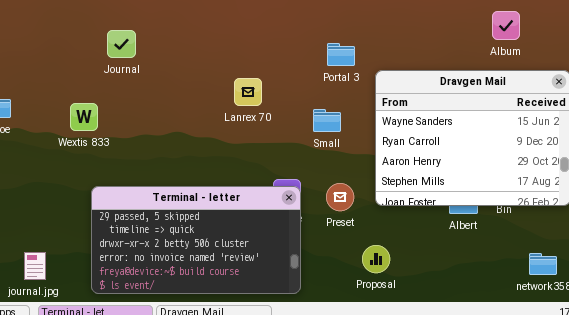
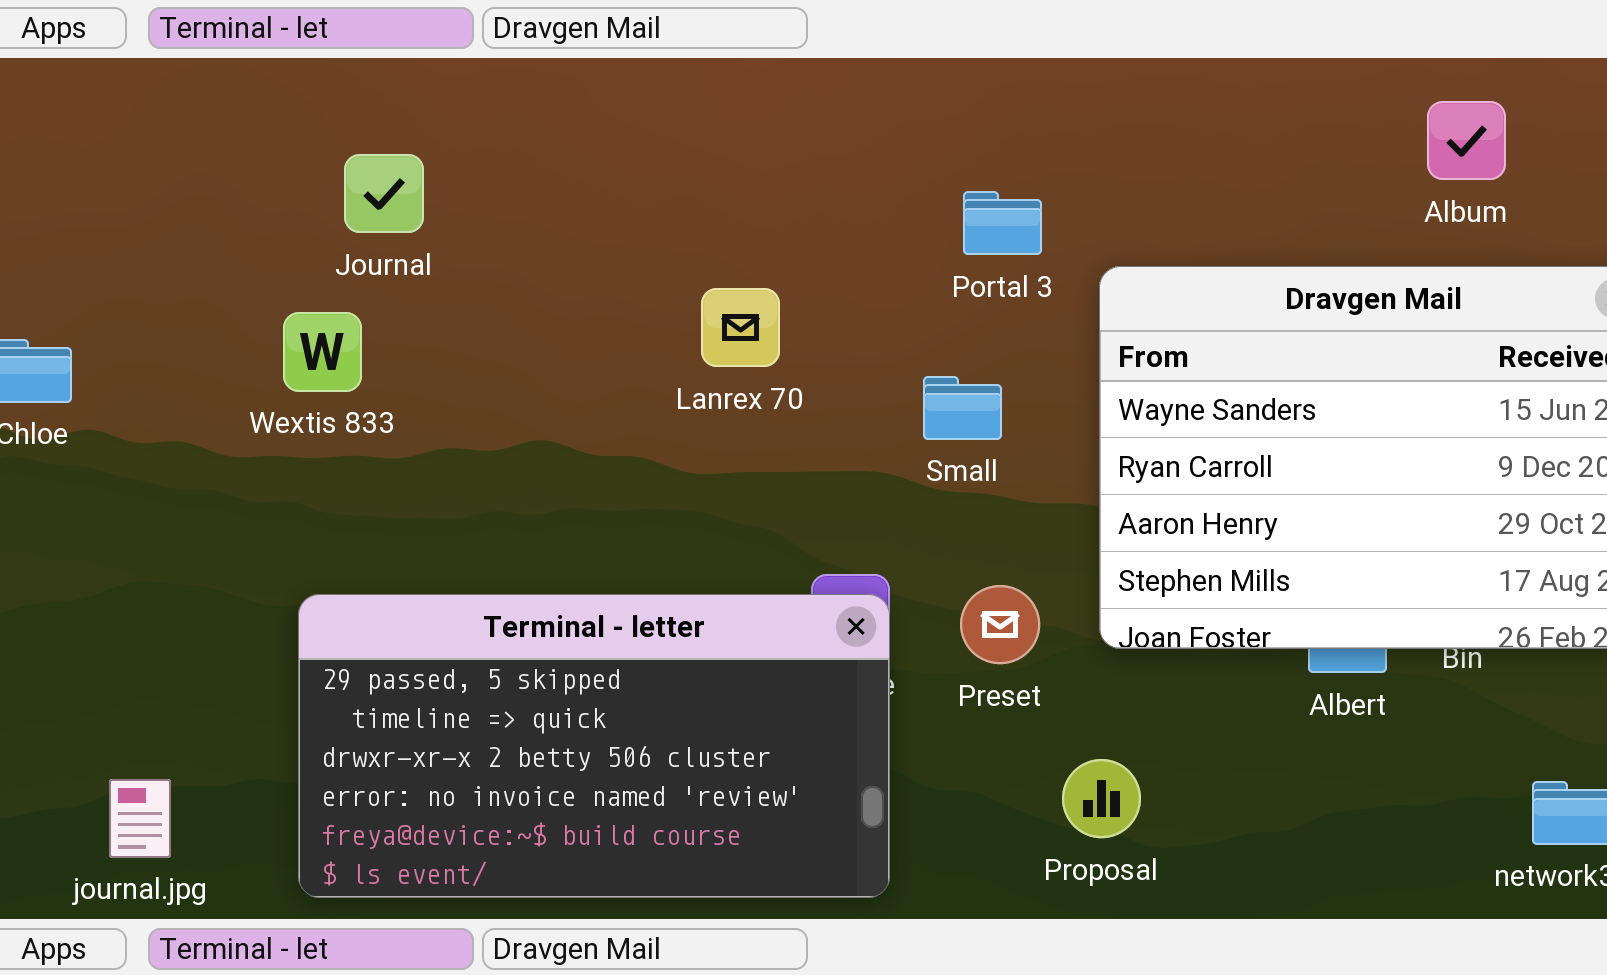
Wextis 833: [70,103,98,131] -> [283,312,362,392], moved

